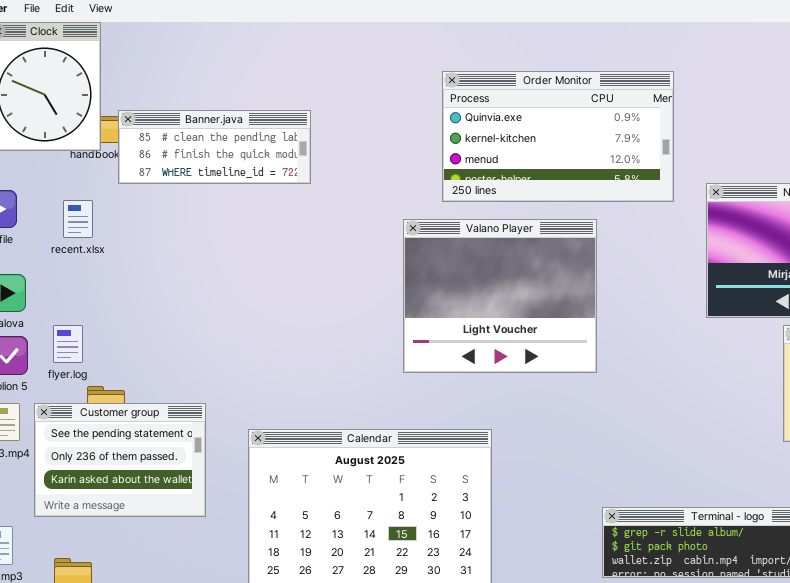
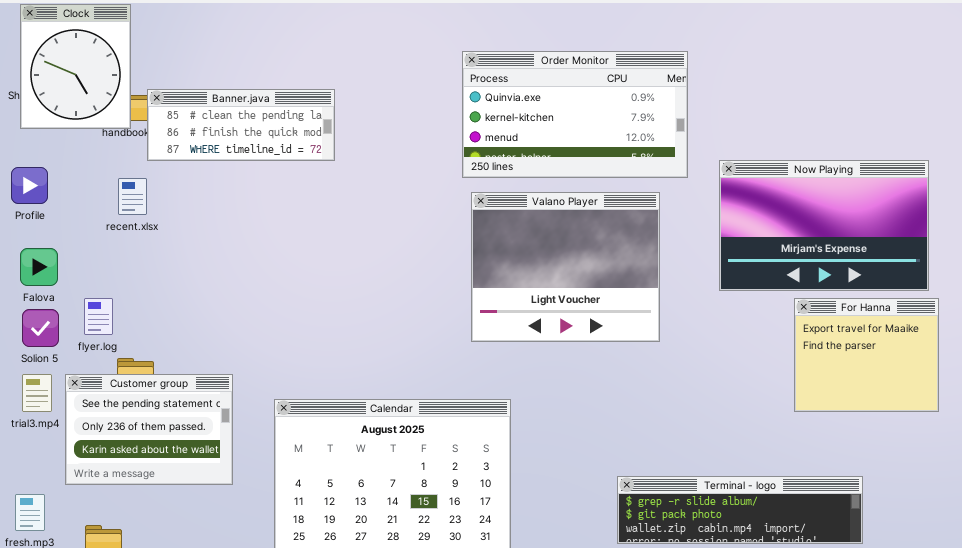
recent.xlsx: [63,200,93,238] -> [118,178,147,215], moved
Valano Player: [403,219,597,373] -> [471,192,660,342], moved

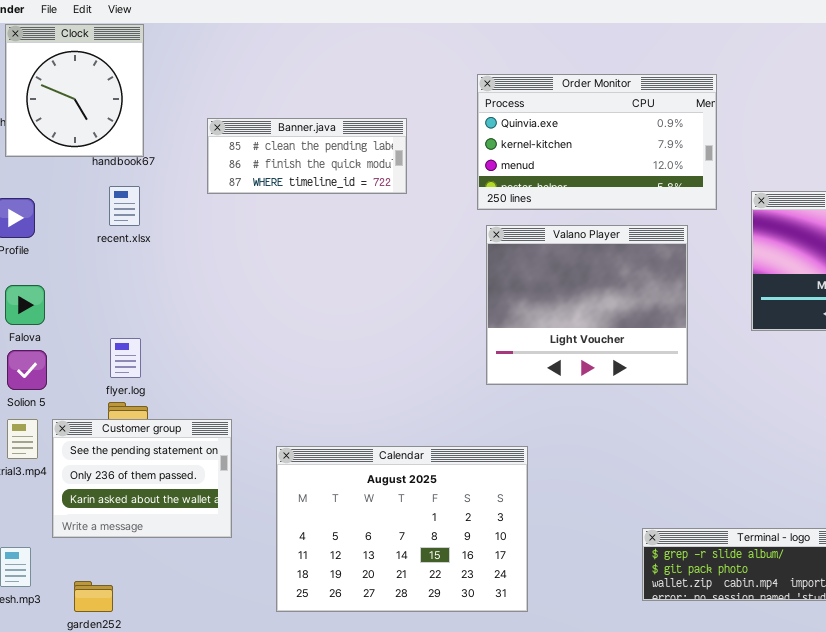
Clock: [20,4,131,129] -> [5,24,144,157], resized
Banner.java: [147,89,335,161] -> [207,118,407,194], moved
recent.xlsx: [118,178,147,215] -> [109,186,140,226], moved
flyer.log: [84,298,113,335] -> [110,338,141,378], moved

